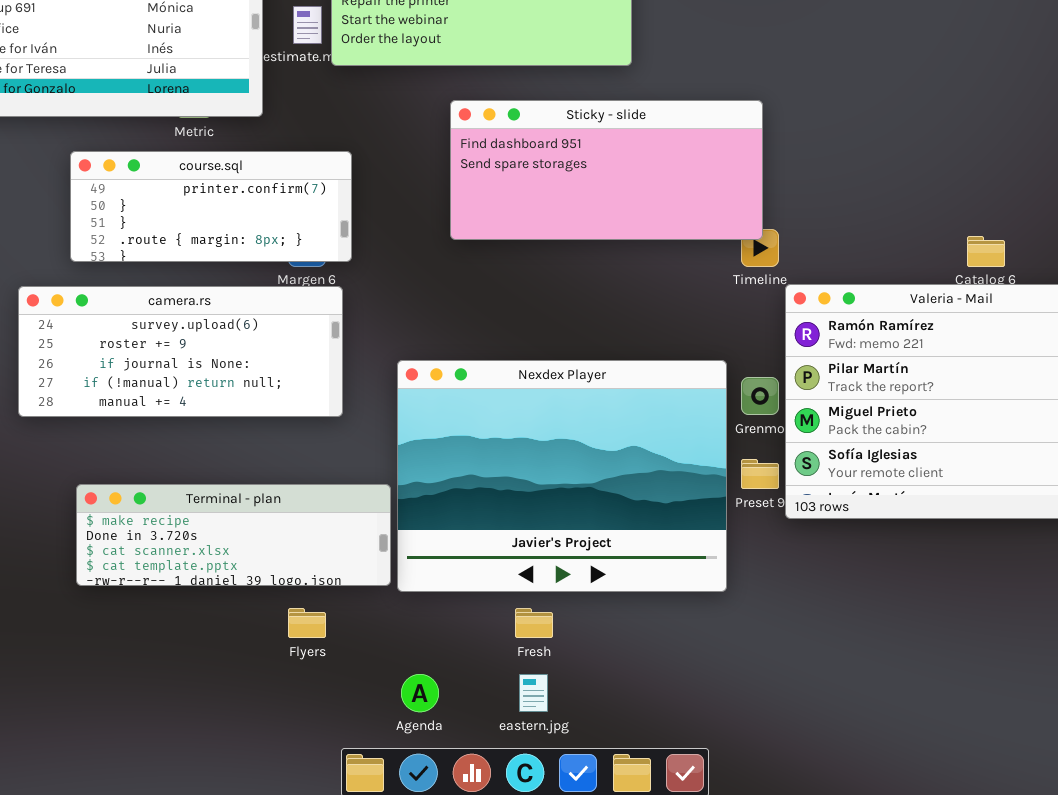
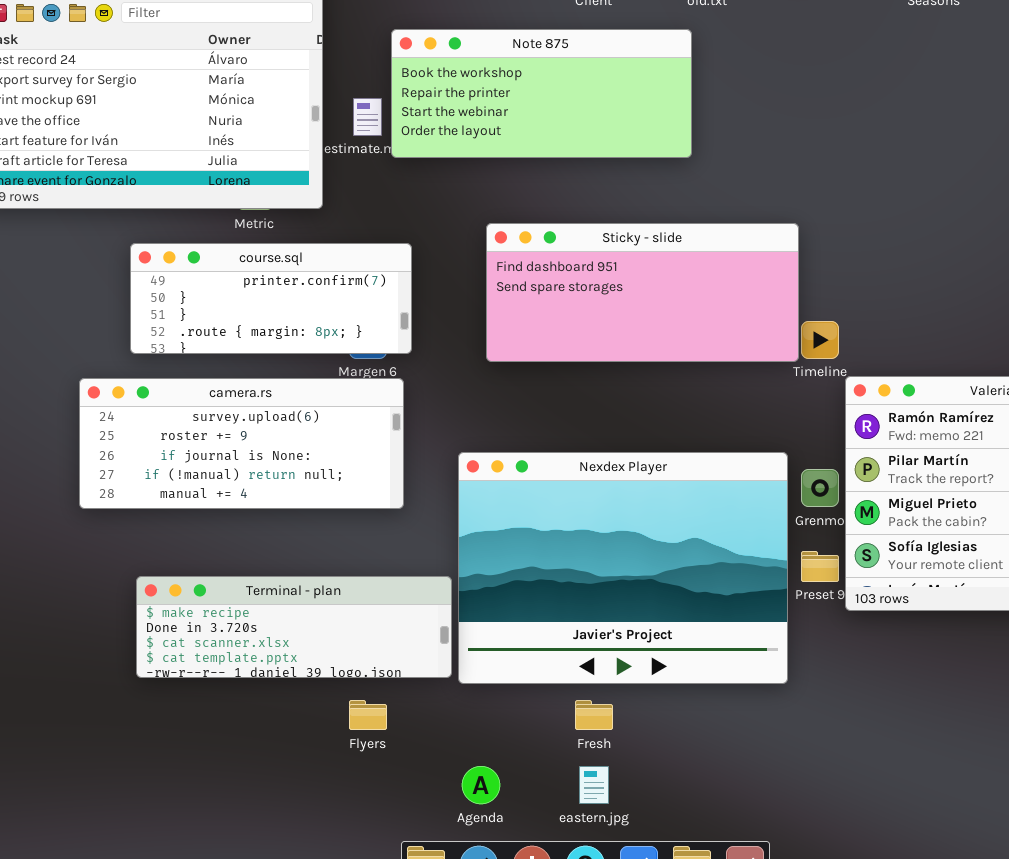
Sticky - slide: [450,100,763,240] -> [486,223,799,362], moved

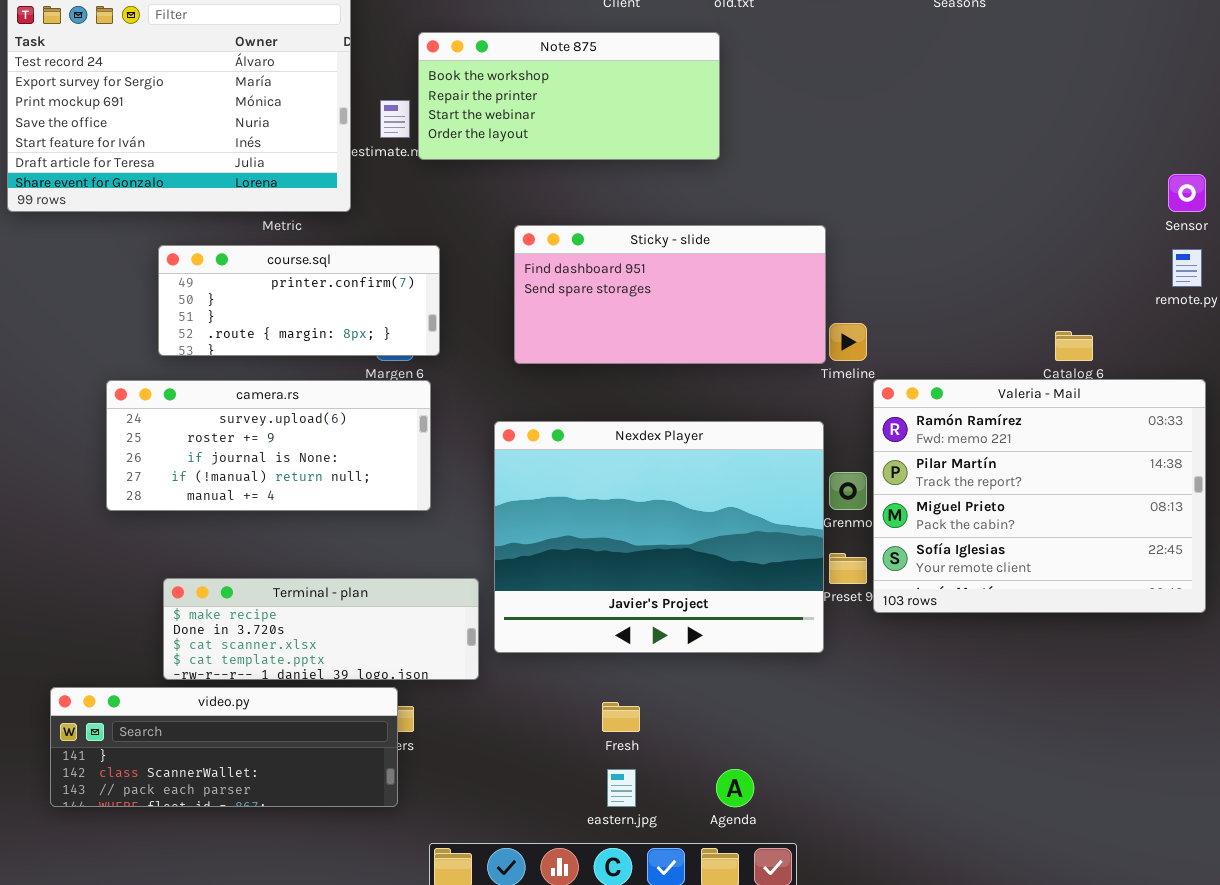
Nexdex Player: [458,452,788,684] -> [494,421,824,653], moved
video.py: none -> [50,687,398,807], opened
Agenda: [462,766,500,804] -> [716,769,754,807], moved

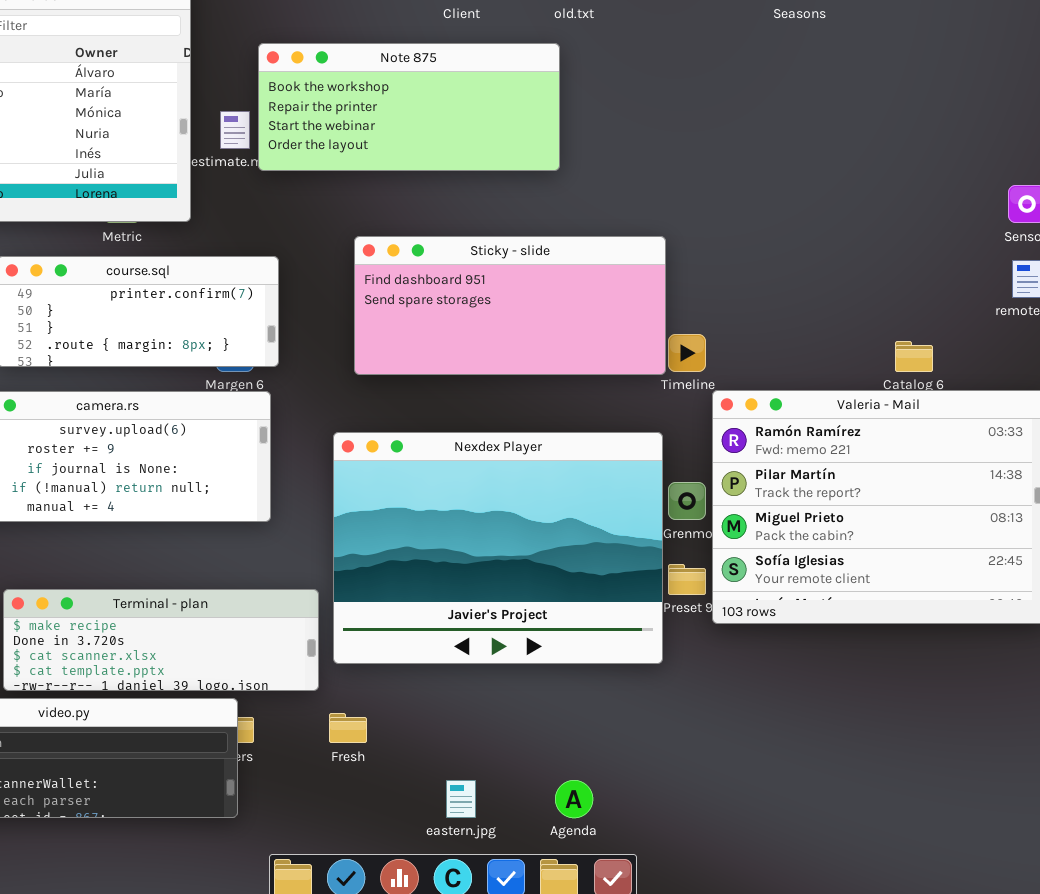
Fresh: [602,702,640,732] -> [329,713,367,743], moved

